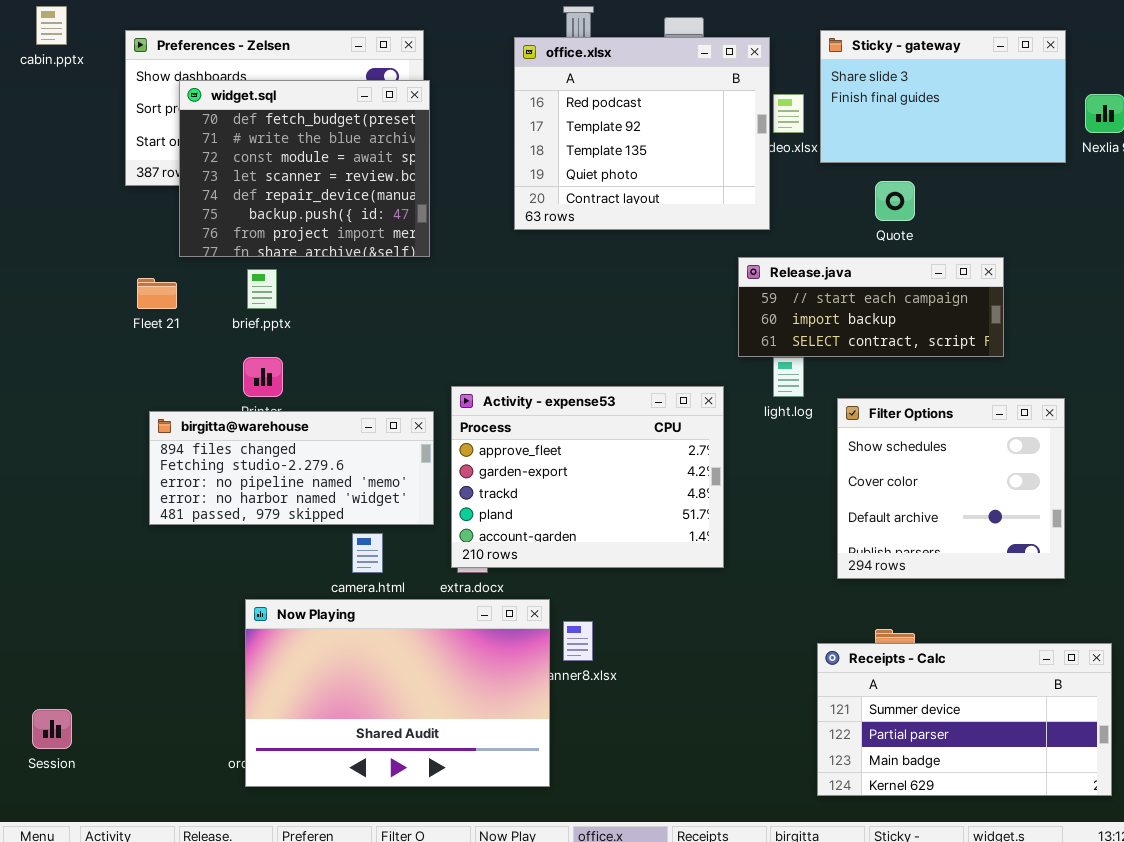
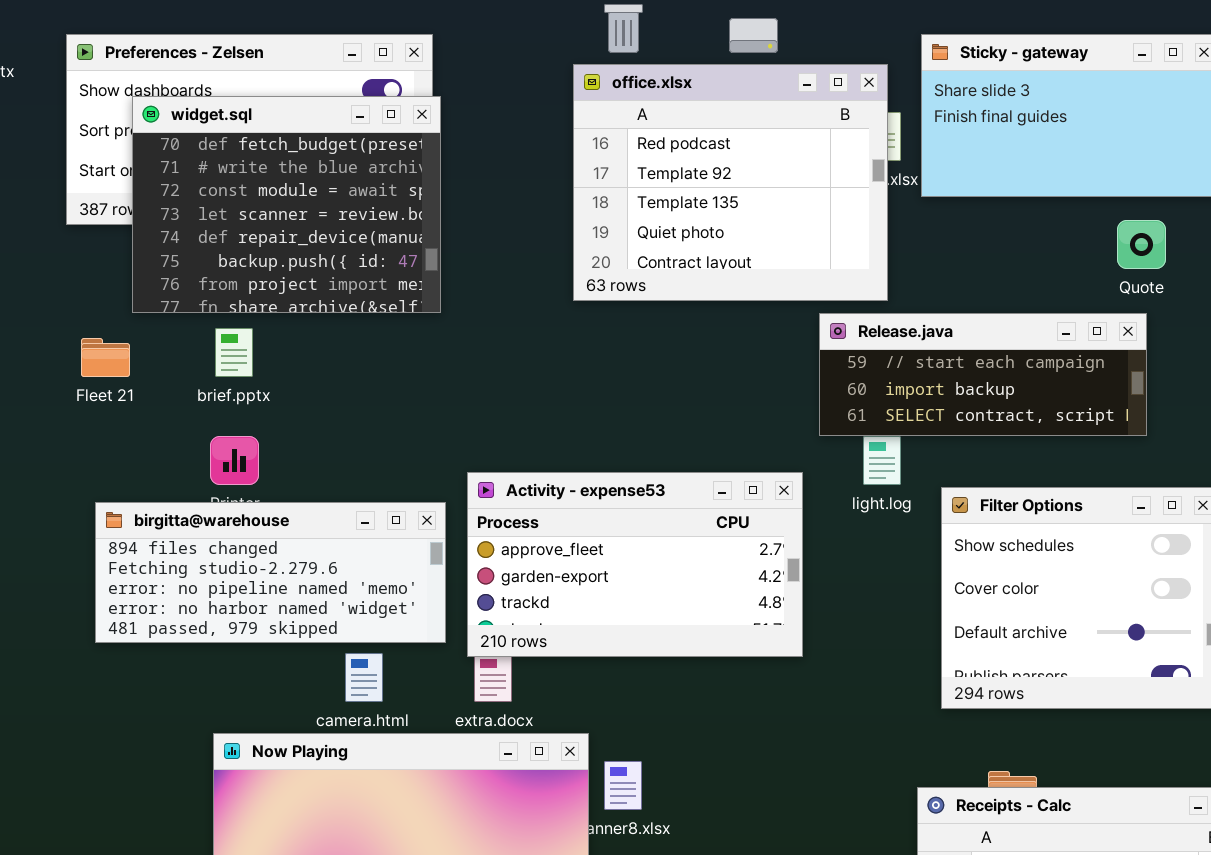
office.xlsx: [514,37,770,230] -> [573,64,888,301], moved
Quote: [875,181,915,221] -> [1117,220,1166,269], moved
Activity - expense53: [451,386,724,568] -> [467,472,803,657], resized

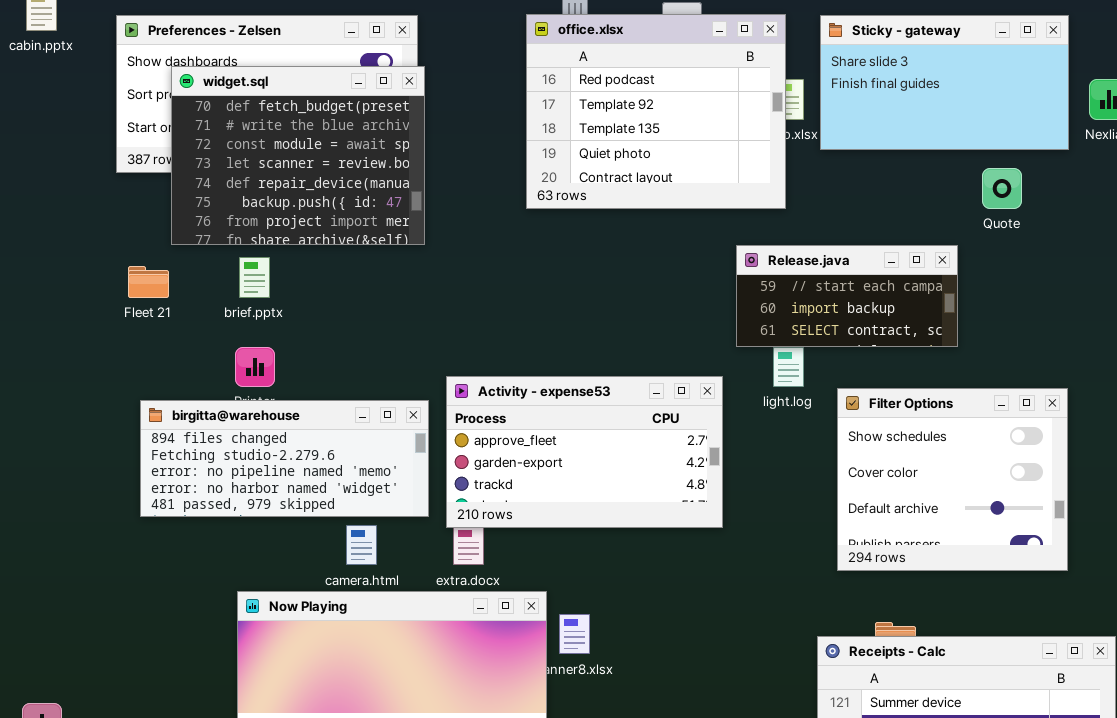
office.xlsx: [573,64,888,301] -> [526,14,786,209], moved
Release.java: [819,313,1147,436] -> [736,245,958,347], resized

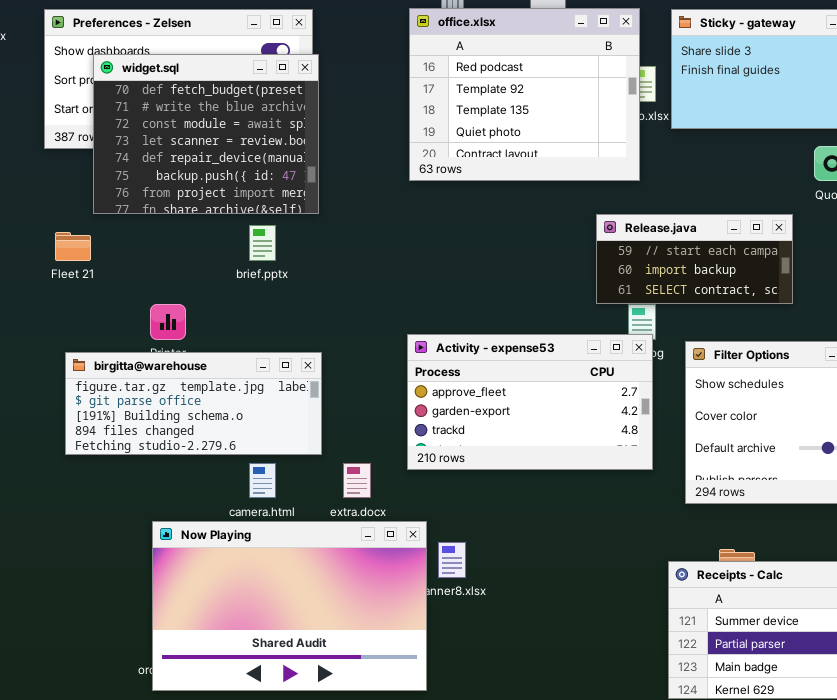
brief.pptx: [239,257,270,298] -> [249,225,276,261], moved
Activity - expense53: [446,376,723,528] -> [407,334,653,470], moved
birgitta@warehouse: [140,400,429,517] -> [65,352,322,455], scrolled up 3 rows

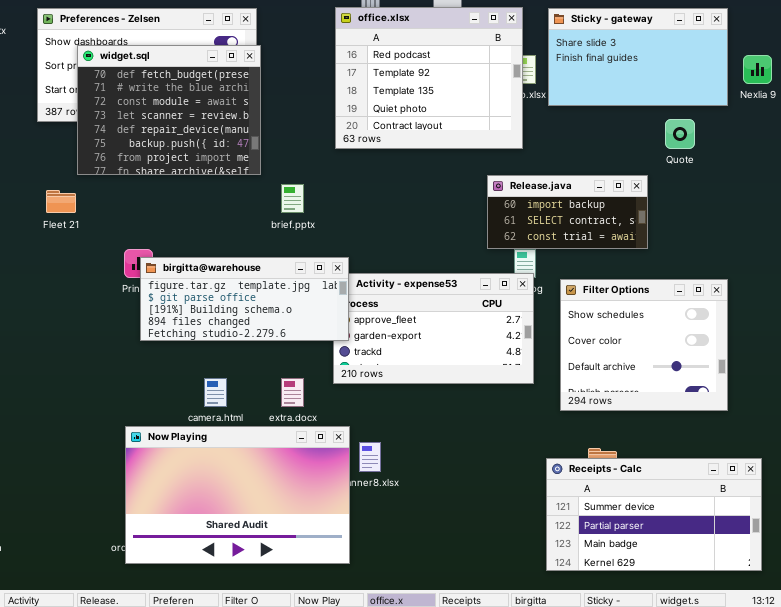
Release.java: [596,214,793,304] -> [487,175,648,249], scrolled down 1 row
brief.pptx: [249,225,276,261] -> [281,184,304,213], moved
birgitta@warehouse: [65,352,322,455] -> [140,257,349,341], moved

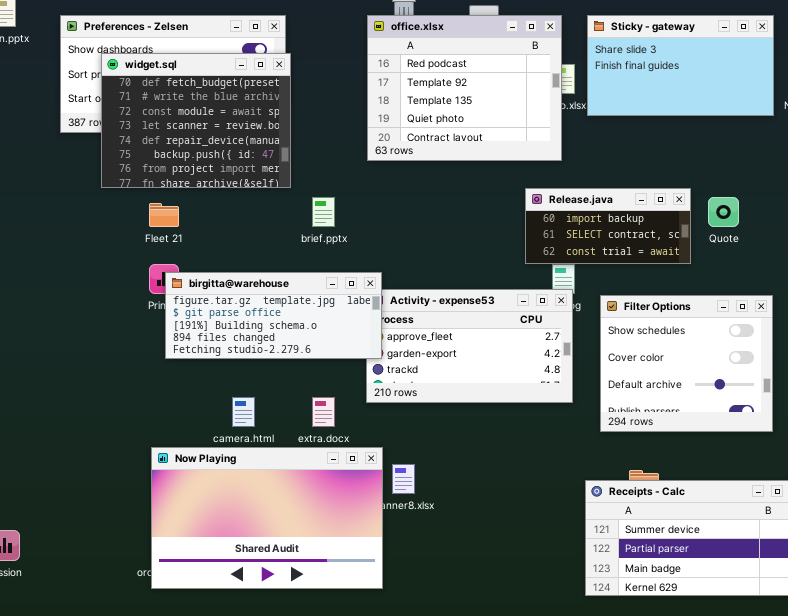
Quote: [665,119,695,149] -> [708,197,739,227], moved
Fleet 21: [46,190,76,213] -> [149,203,179,227], moved

